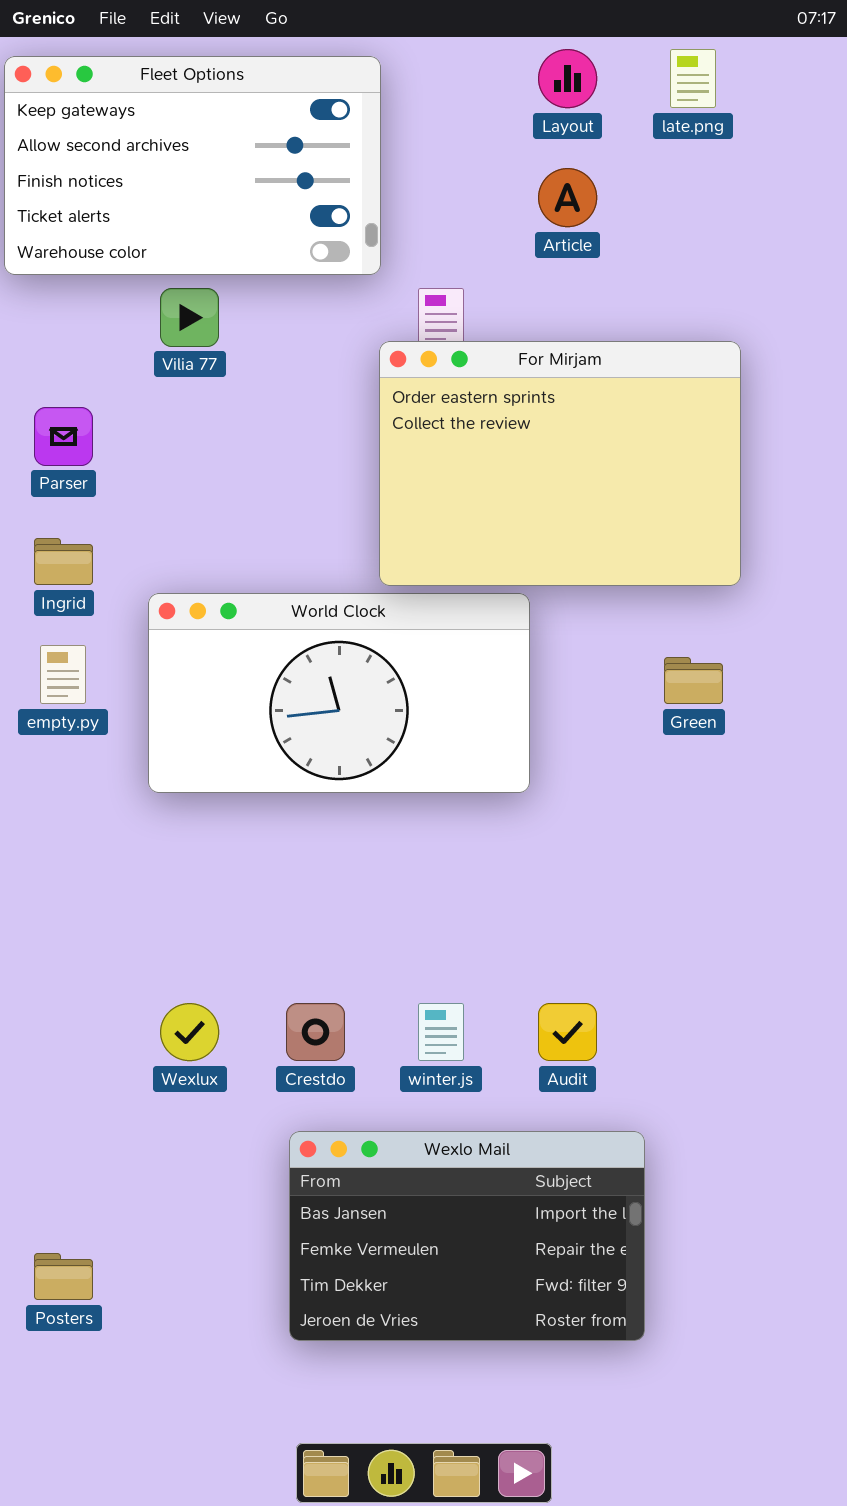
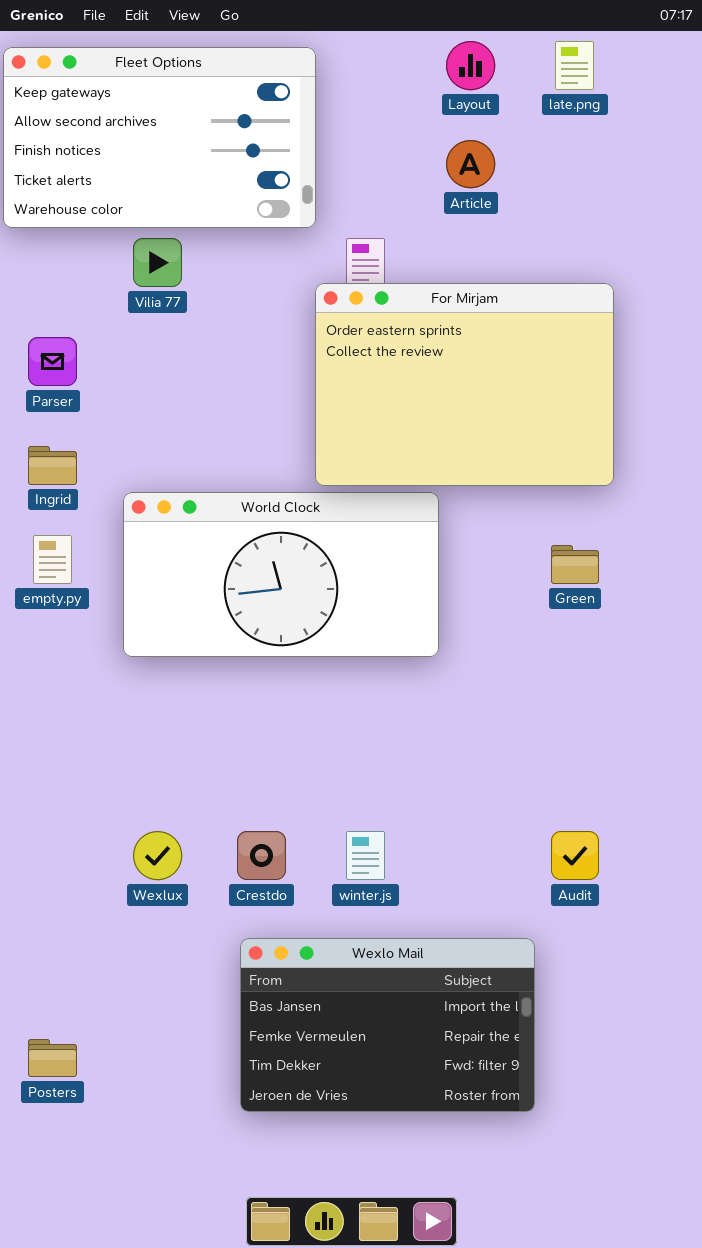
Audit: [538,1003,597,1061] -> [551,831,599,880], moved

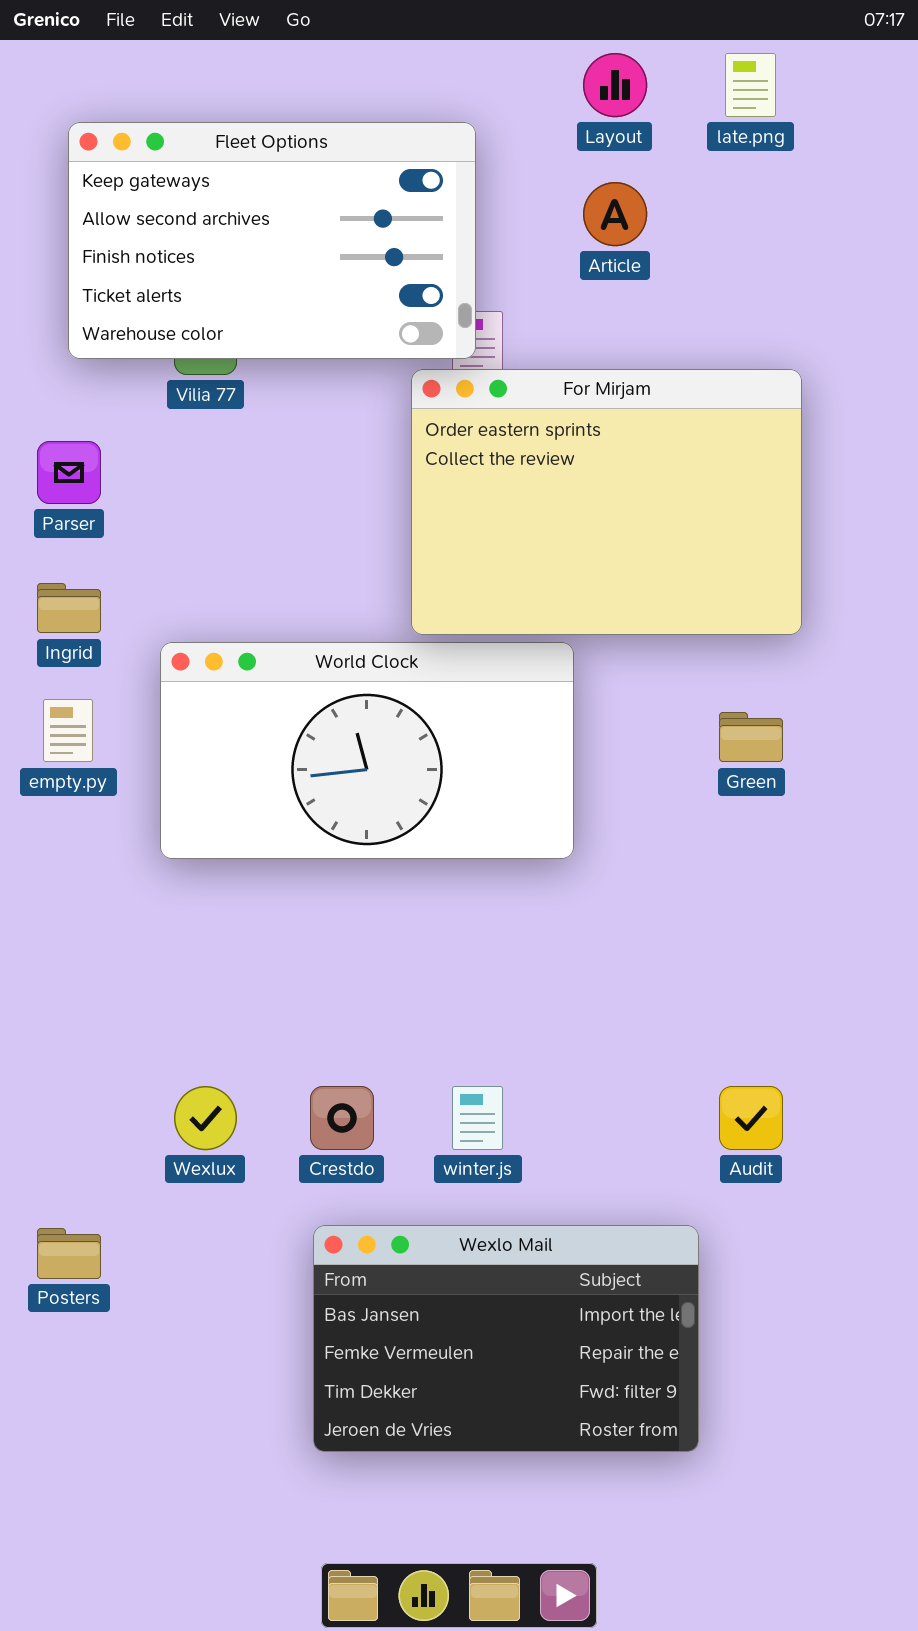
Fleet Options: [3,47,316,228] -> [68,122,476,359], moved
Posters: [28,1039,77,1077] -> [37,1228,101,1279], moved

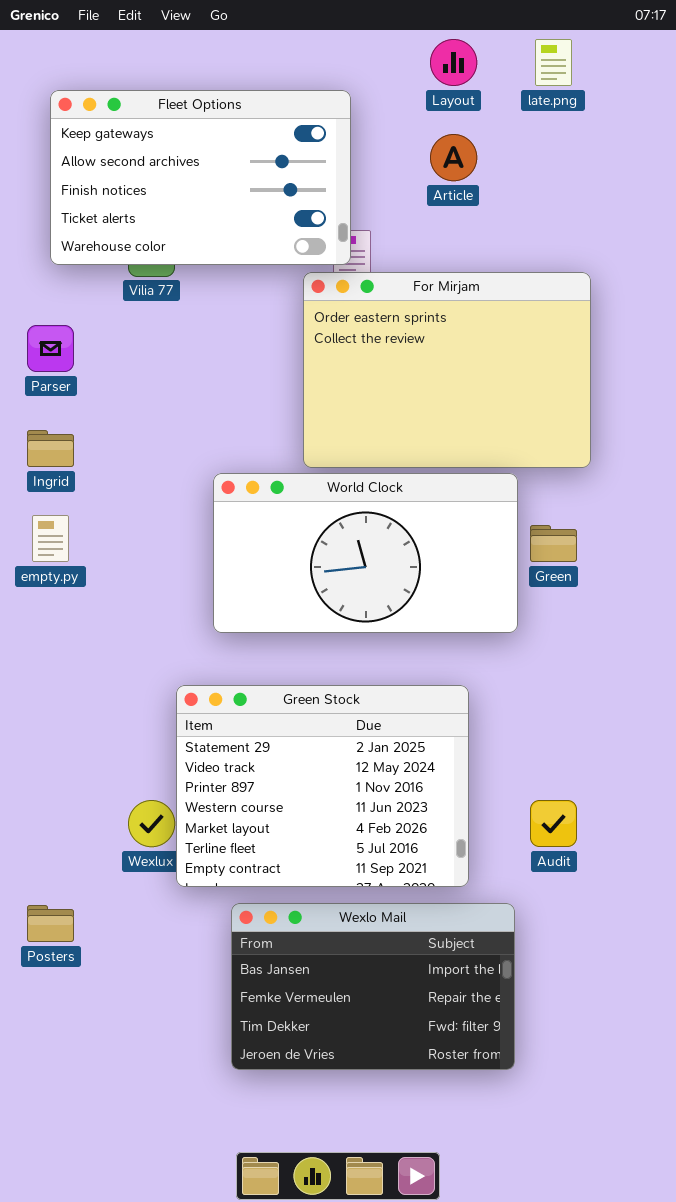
World Clock: [160,642,574,859] -> [213,473,518,633], moved
Green Stock: none -> [176,685,469,887], opened

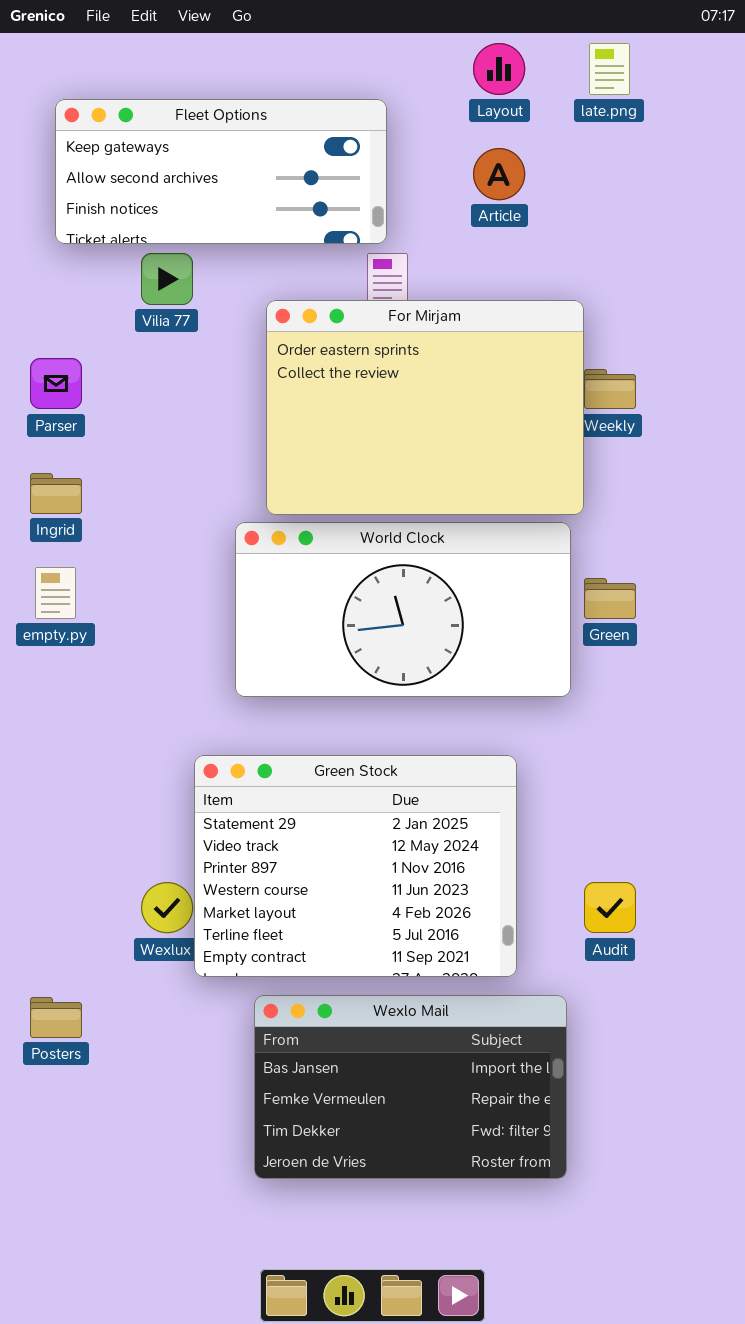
Fleet Options: [50,90,351,265] -> [55,99,387,244], resized
For Mirjam: [303,272,591,468] -> [266,300,584,515], moved

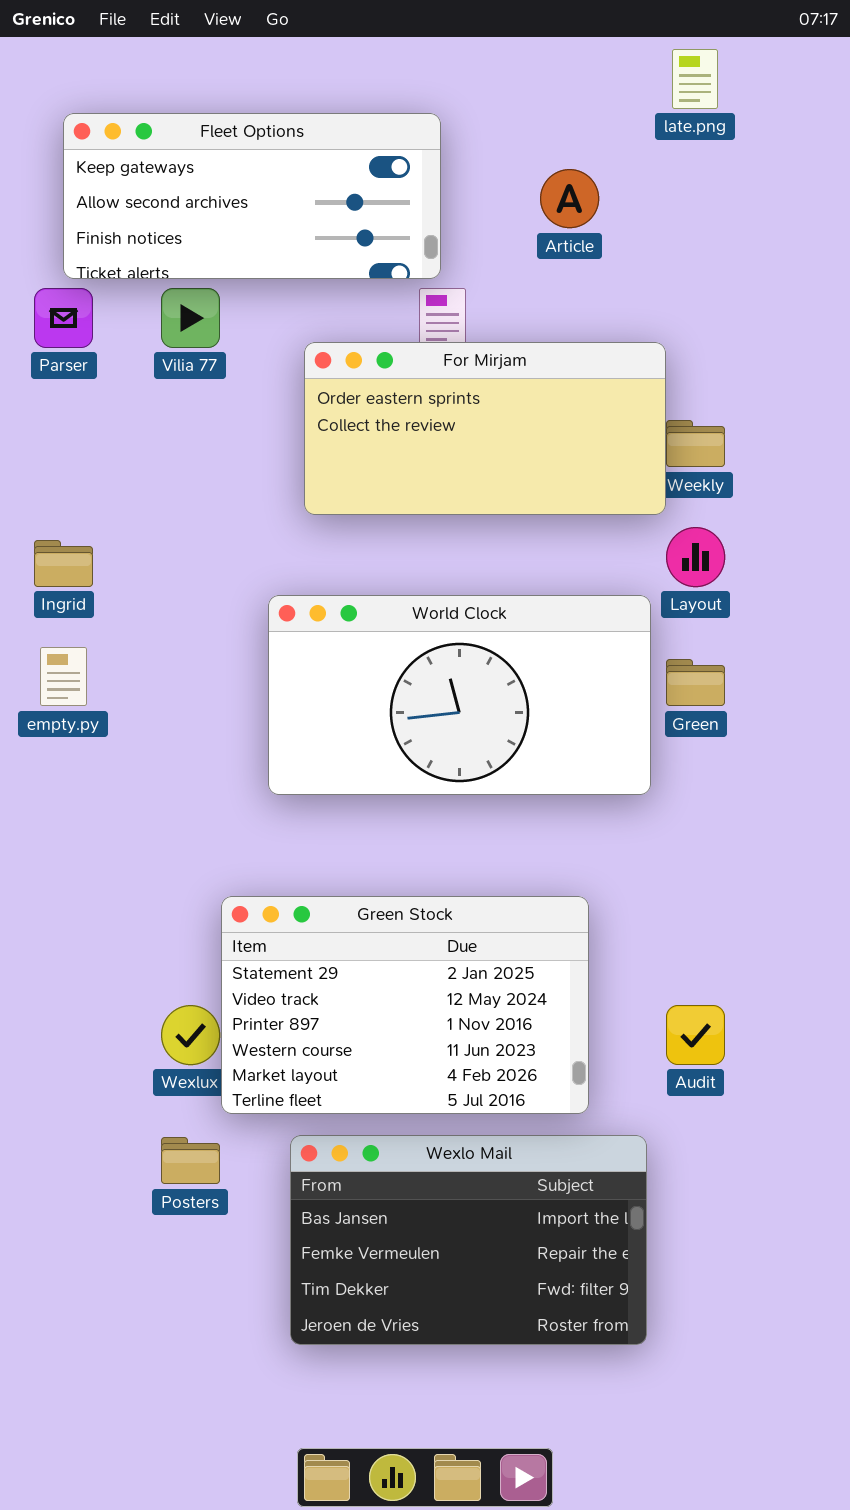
Layout: [473,43,525,95] -> [666,527,725,587], moved
For Mirjam: [266,300,584,515] -> [304,342,666,515], resized
Parser: [30,358,82,409] -> [34,288,93,348], moved
Green Stock: [194,755,517,977] -> [221,896,589,1114], resized
Posters: [30,997,82,1038] -> [161,1137,220,1184], moved

